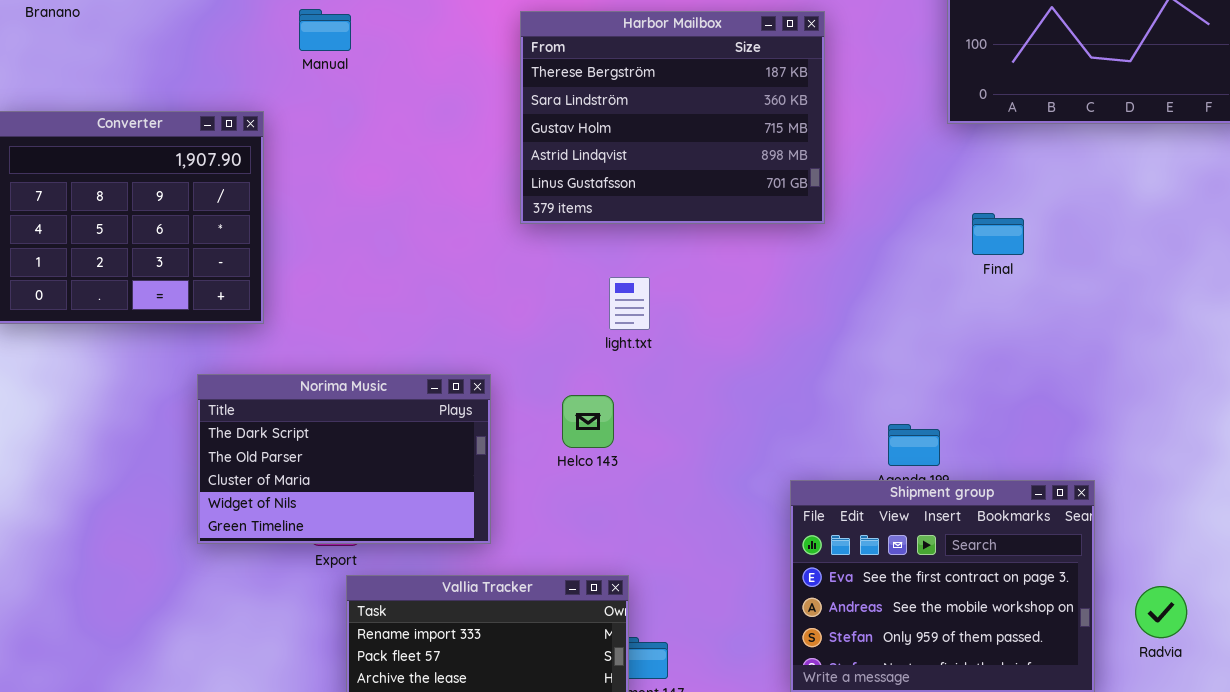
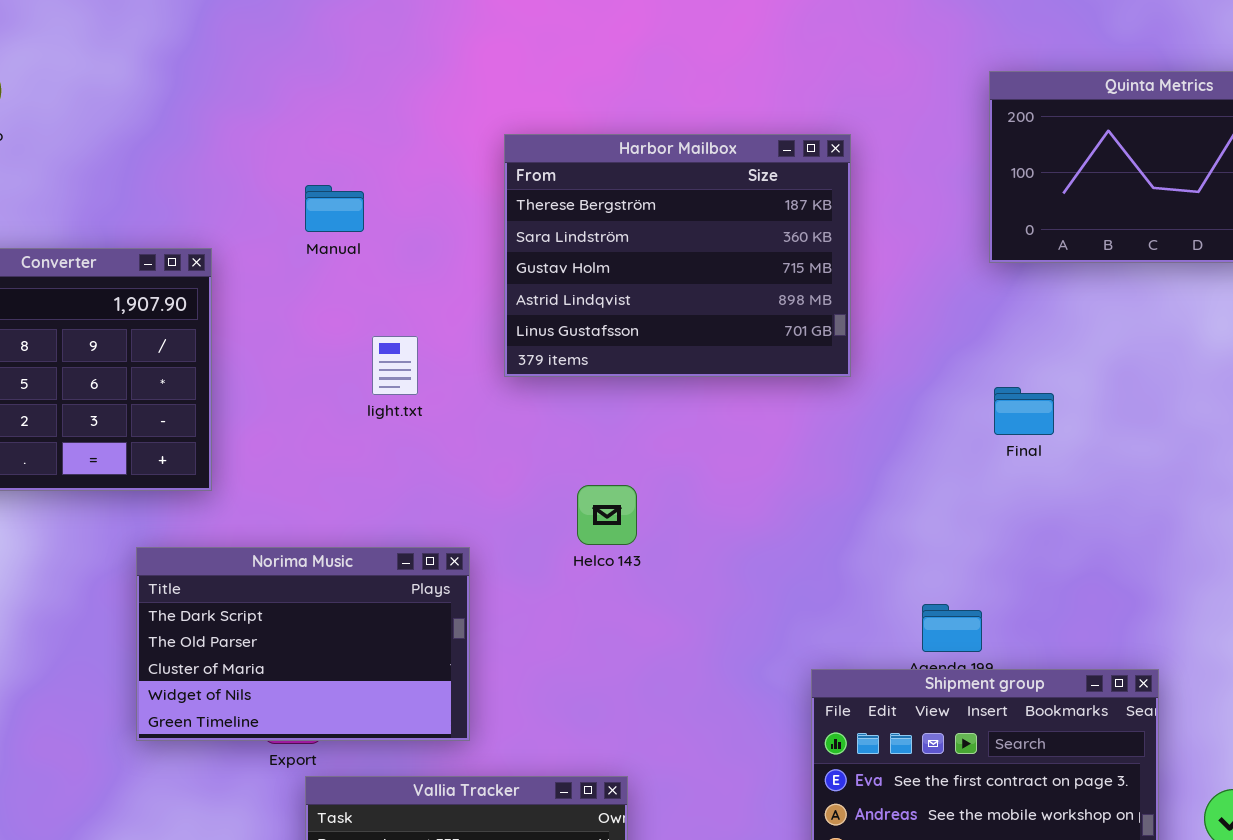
Manual: [299,9,351,51] -> [305,185,364,232], moved
Final: [972,213,1024,255] -> [994,387,1054,435], moved
light.txt: [609,277,650,330] -> [372,336,418,395], moved
Helco 143: [562,395,614,448] -> [577,485,637,545], moved

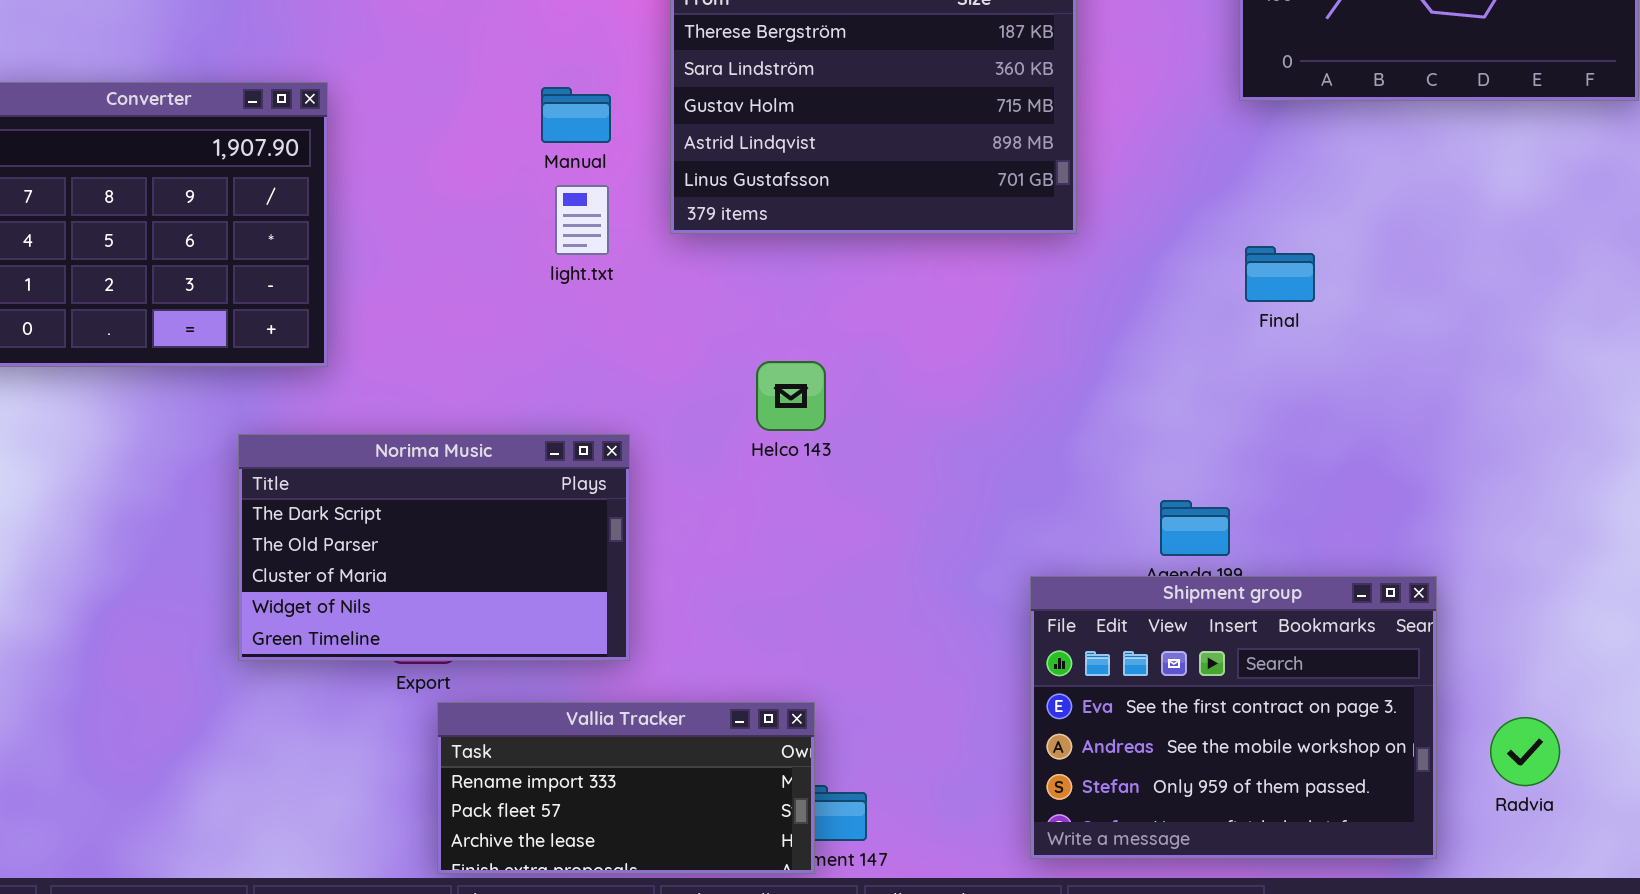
Manual: [305,185,364,232] -> [541,87,611,143], moved
light.txt: [372,336,418,395] -> [555,185,609,255], moved

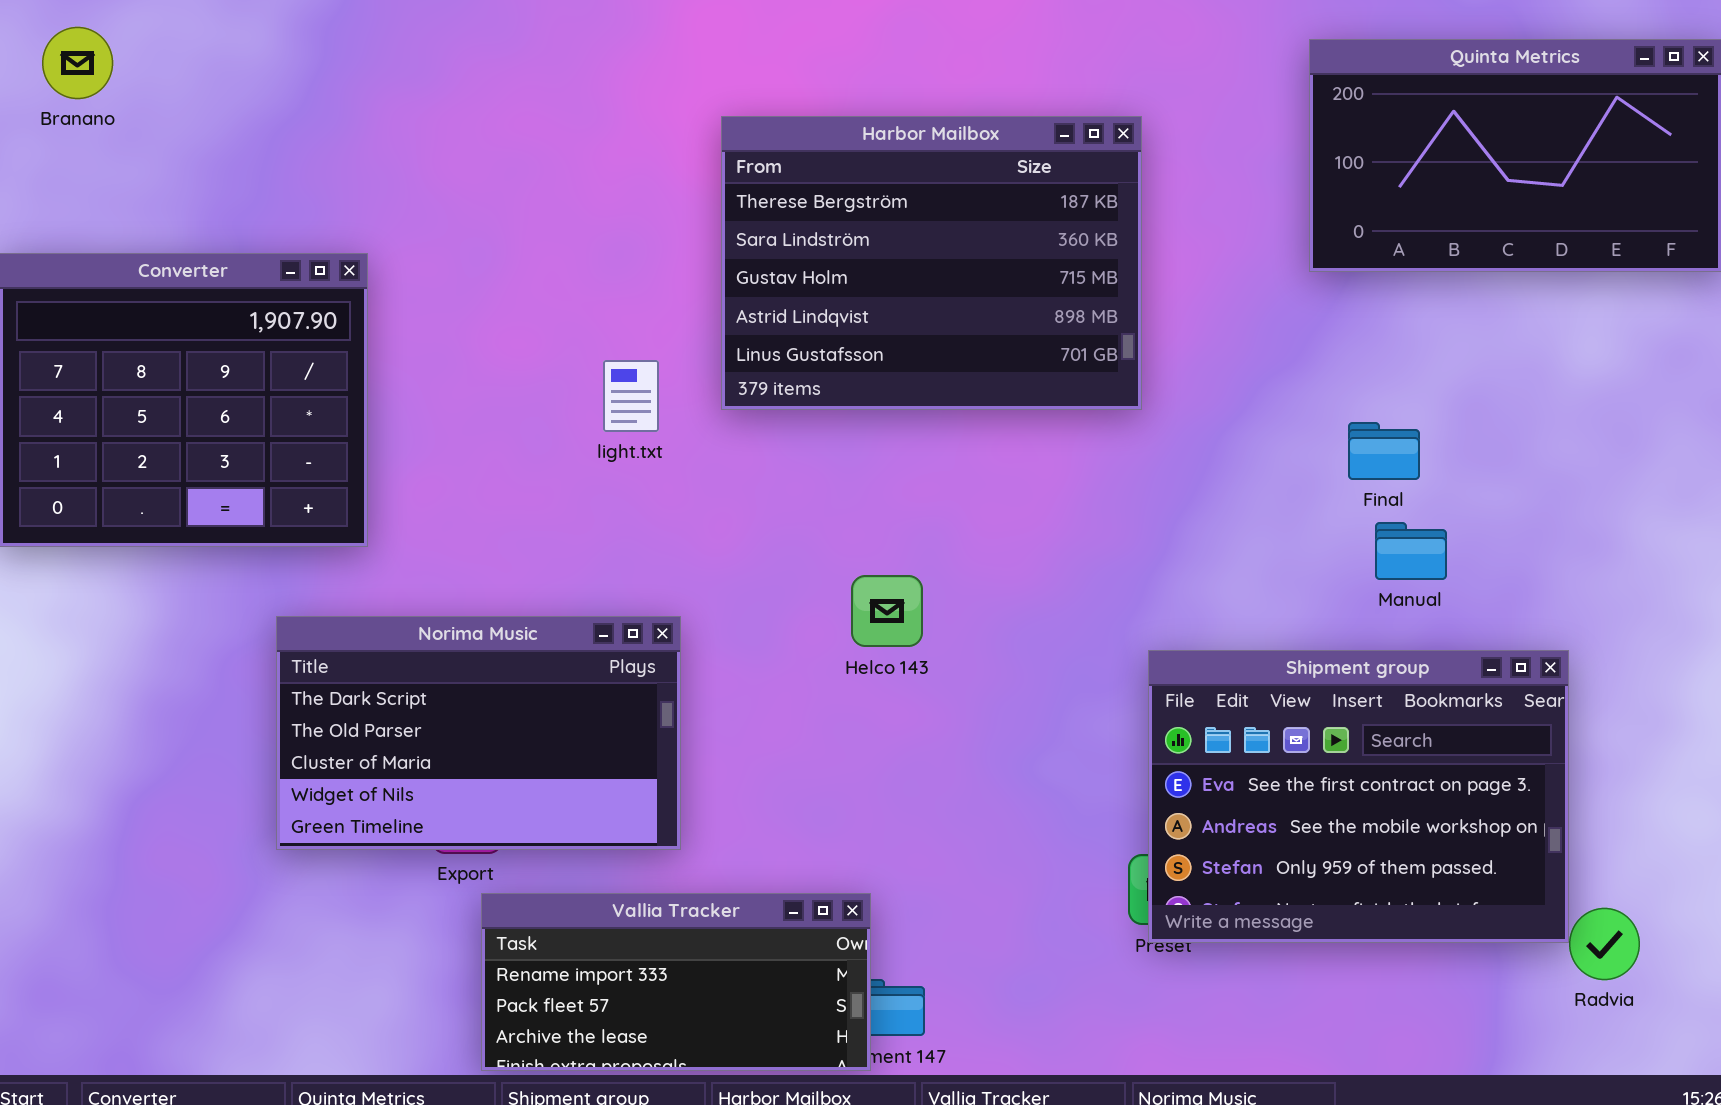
Manual: [541,87,611,143] -> [1375,522,1447,580], moved
Final: [1245,246,1315,302] -> [1348,422,1420,480], moved
Helco 143: [756,361,826,431] -> [851,575,923,647], moved
Shipment group: [1030,576,1437,859] -> [1148,650,1569,943], moved

